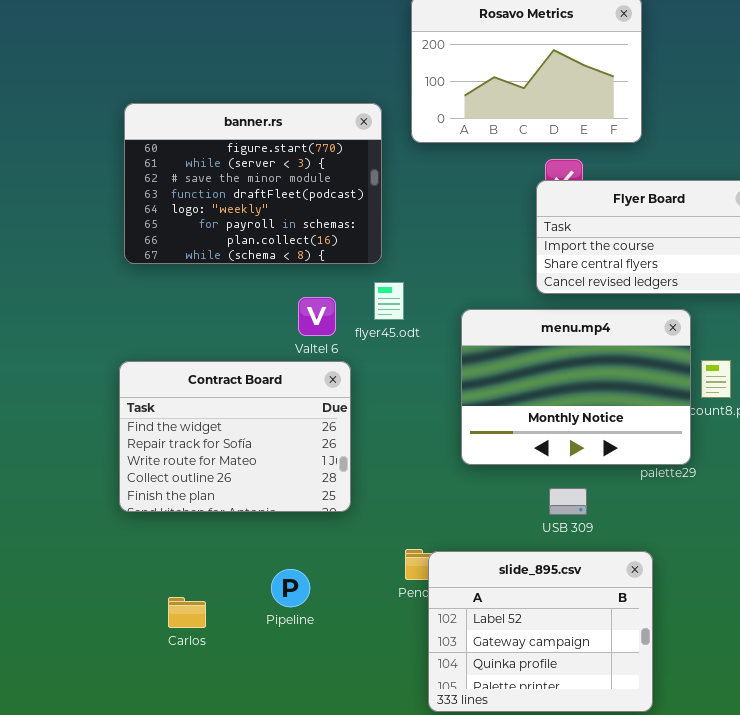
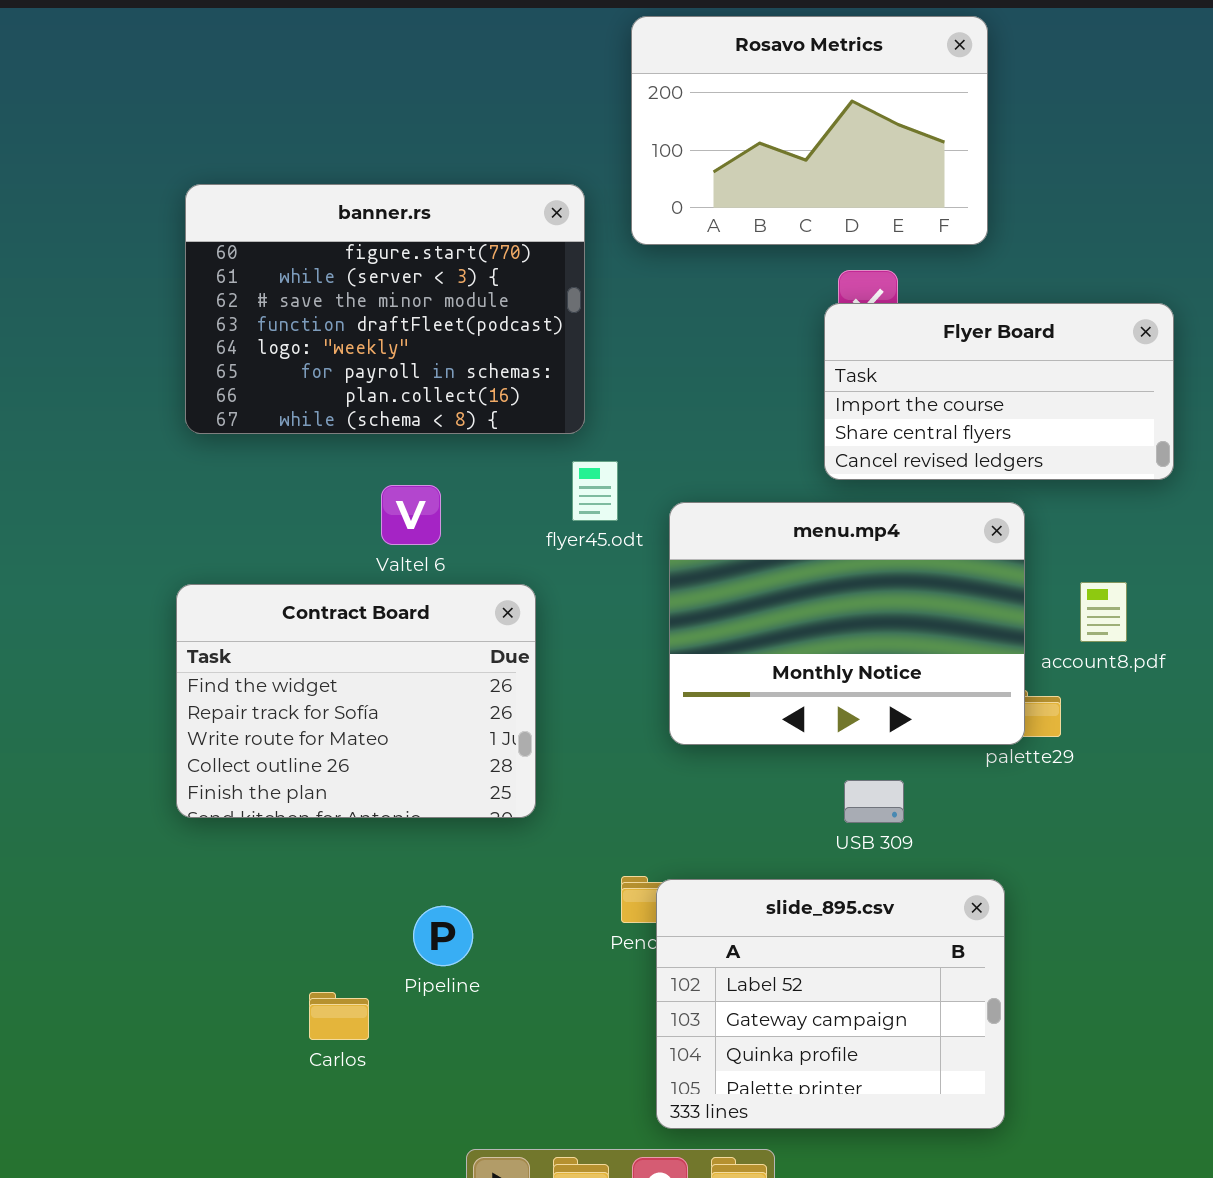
Valtel 6: [298,297,336,336] -> [381,485,441,545], moved
menu.mp4: [461,309,691,465] -> [669,502,1025,745], moved
Carlos: [168,597,206,628] -> [309,992,369,1040], moved

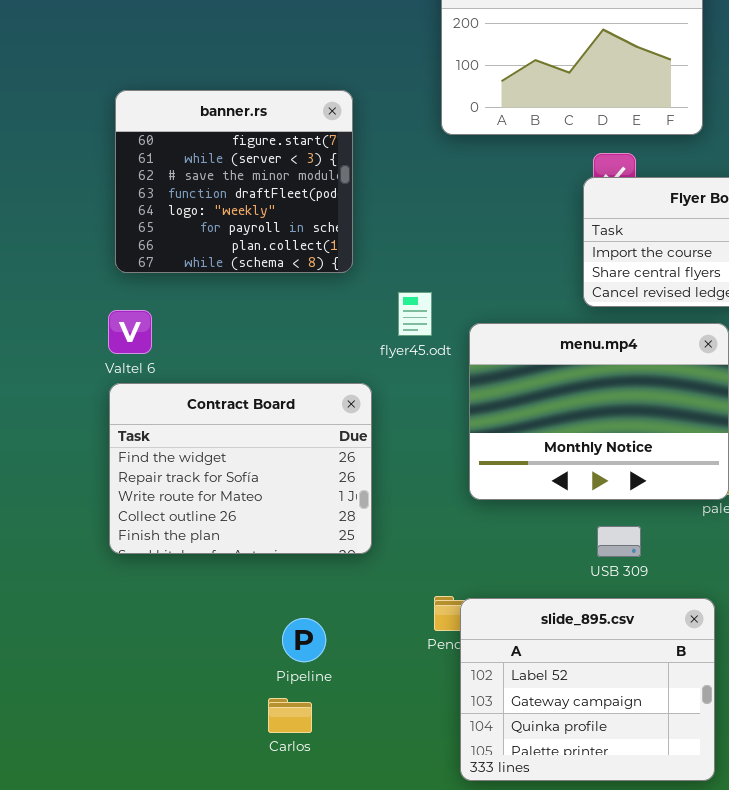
banner.rs: [185,184,585,434] -> [115,90,353,273], resized
Valtel 6: [381,485,441,545] -> [108,310,152,354], moved
Carlos: [309,992,369,1040] -> [268,698,312,733], moved

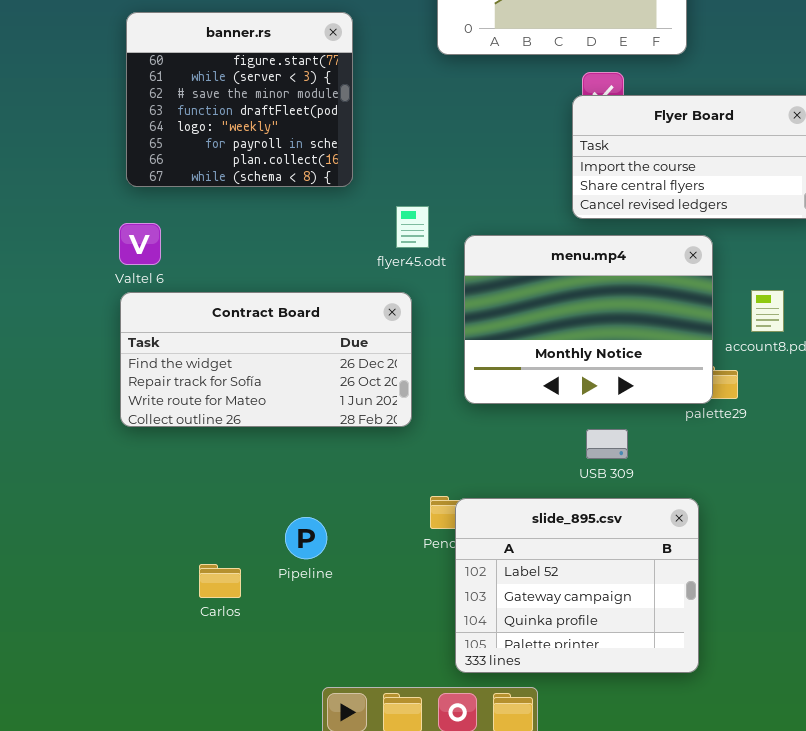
Contract Board: [109,383,372,554] -> [120,292,412,427], resized
Carlos: [268,698,312,733] -> [199,564,241,598], moved

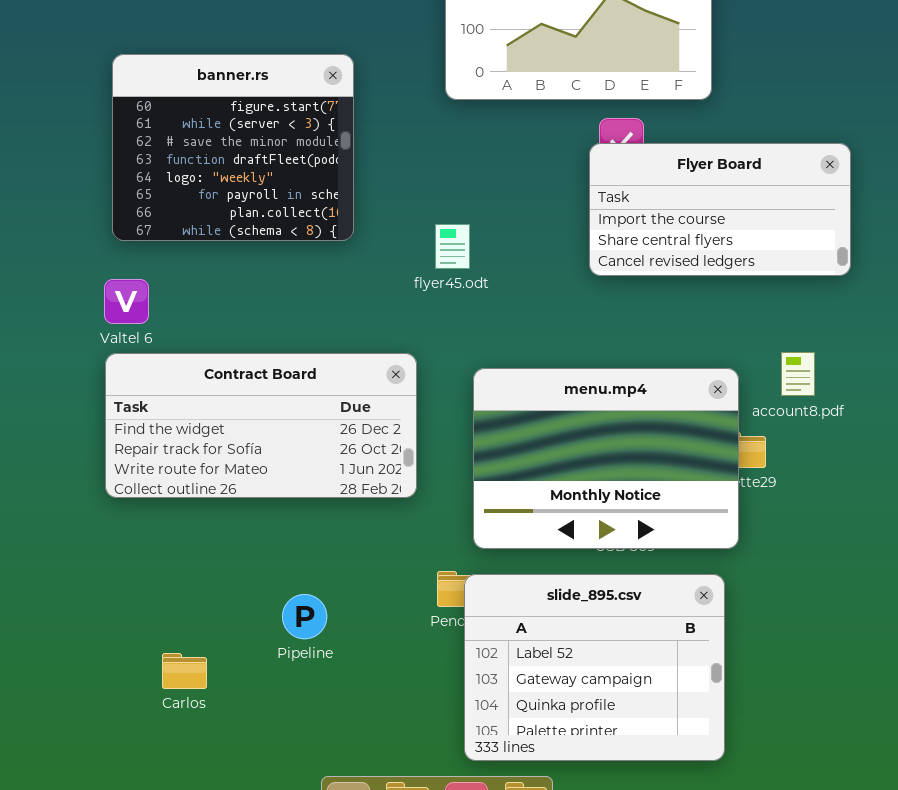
flyer45.odt: [396,206,429,248] -> [435,224,470,269], moved
menu.mp4: [464,235,713,404] -> [473,368,739,549], moved
Carlos: [199,564,241,598] -> [162,653,207,689], moved

